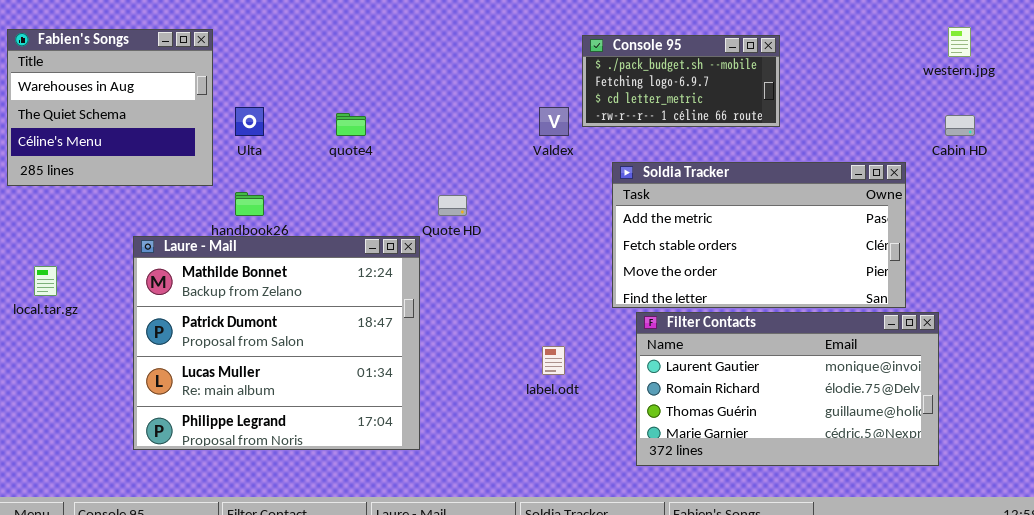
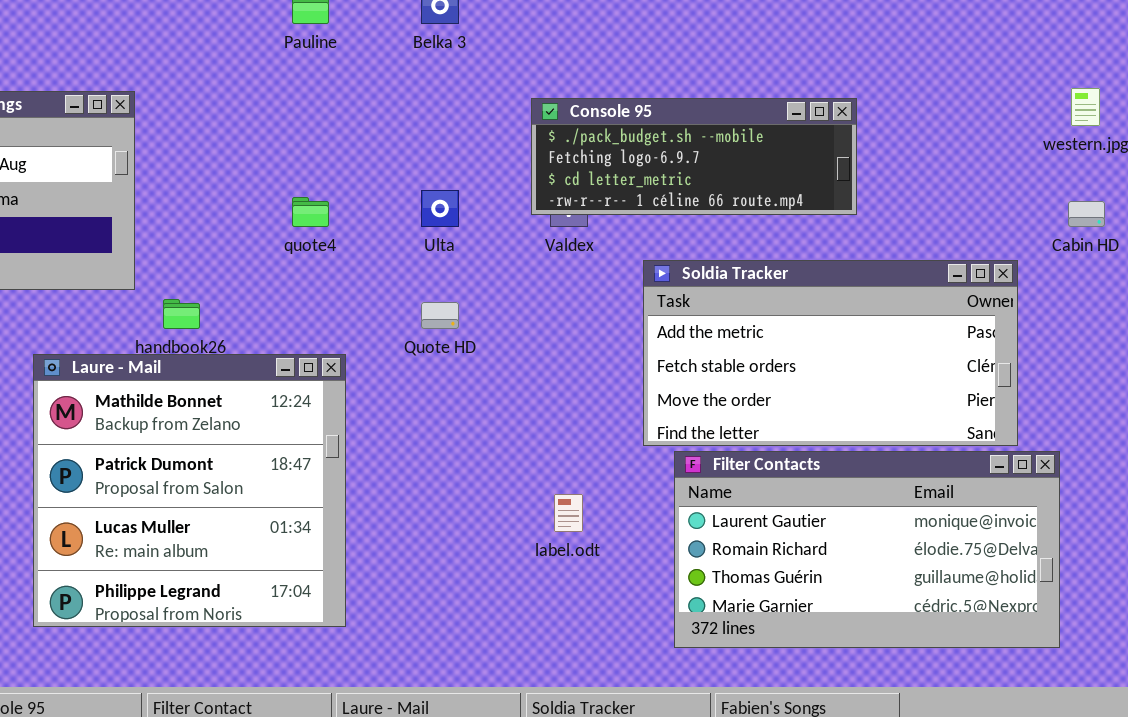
Console 95: [582,35,780,127] -> [531,98,857,215], resized
Ulta: [235,107,264,136] -> [421,190,459,227], moved
Laure - Mail: [133,236,420,450] -> [33,354,346,627], resized

